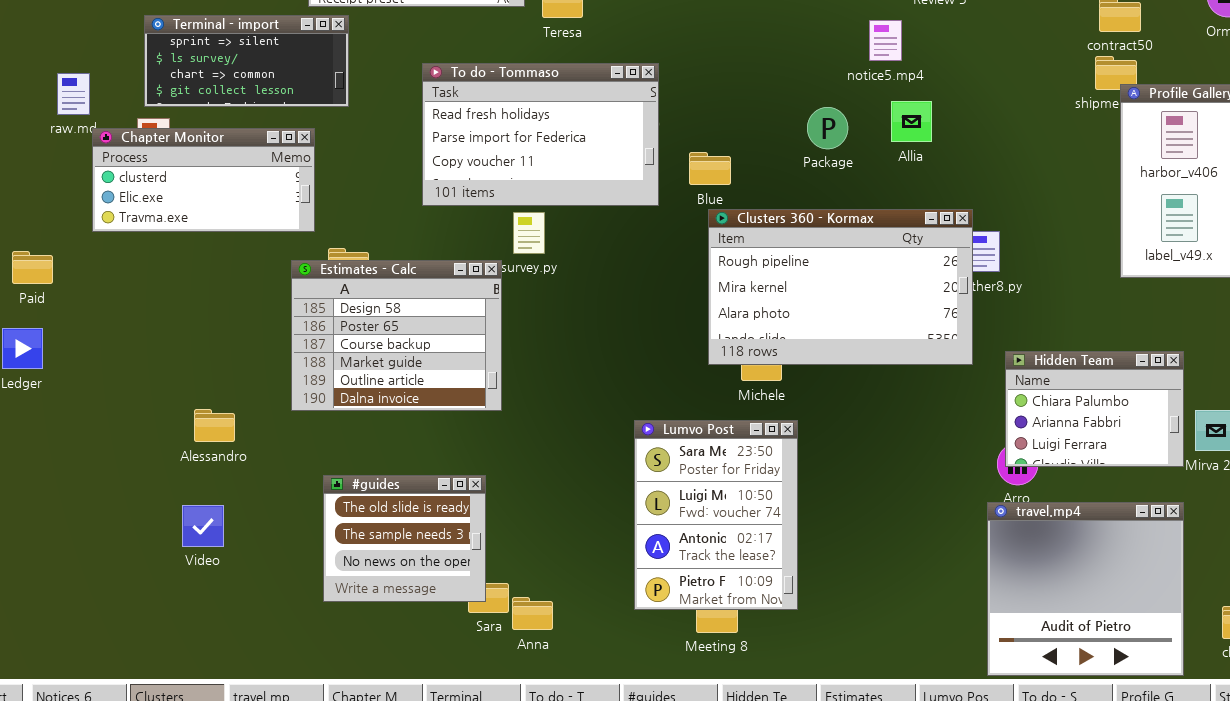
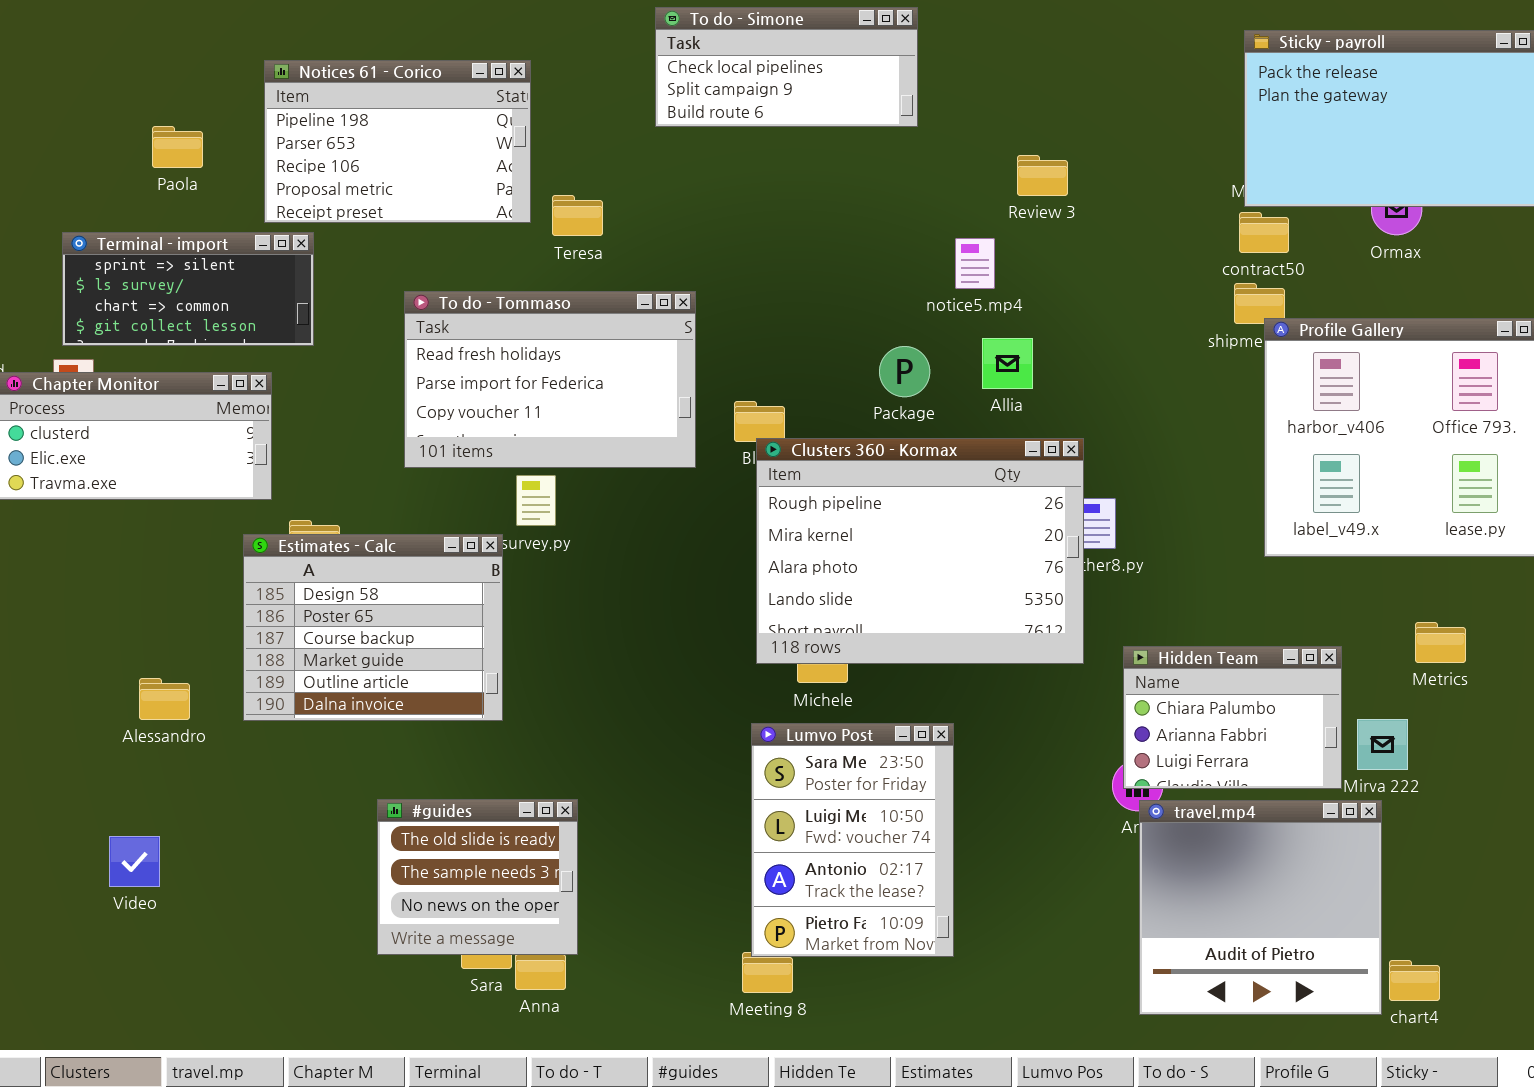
Clusters 360 - Kormax: [708,209,973,365] -> [756,438,1084,664], resized
Alessandro: [194,409,235,442] -> [139,678,190,720], moved
Lumvo Post: [634,420,798,610] -> [751,723,954,957], moved
#guides: [323,475,486,602] -> [377,799,578,955], moved
travel.mp4: [987,502,1184,676] -> [1139,800,1382,1015], moved

